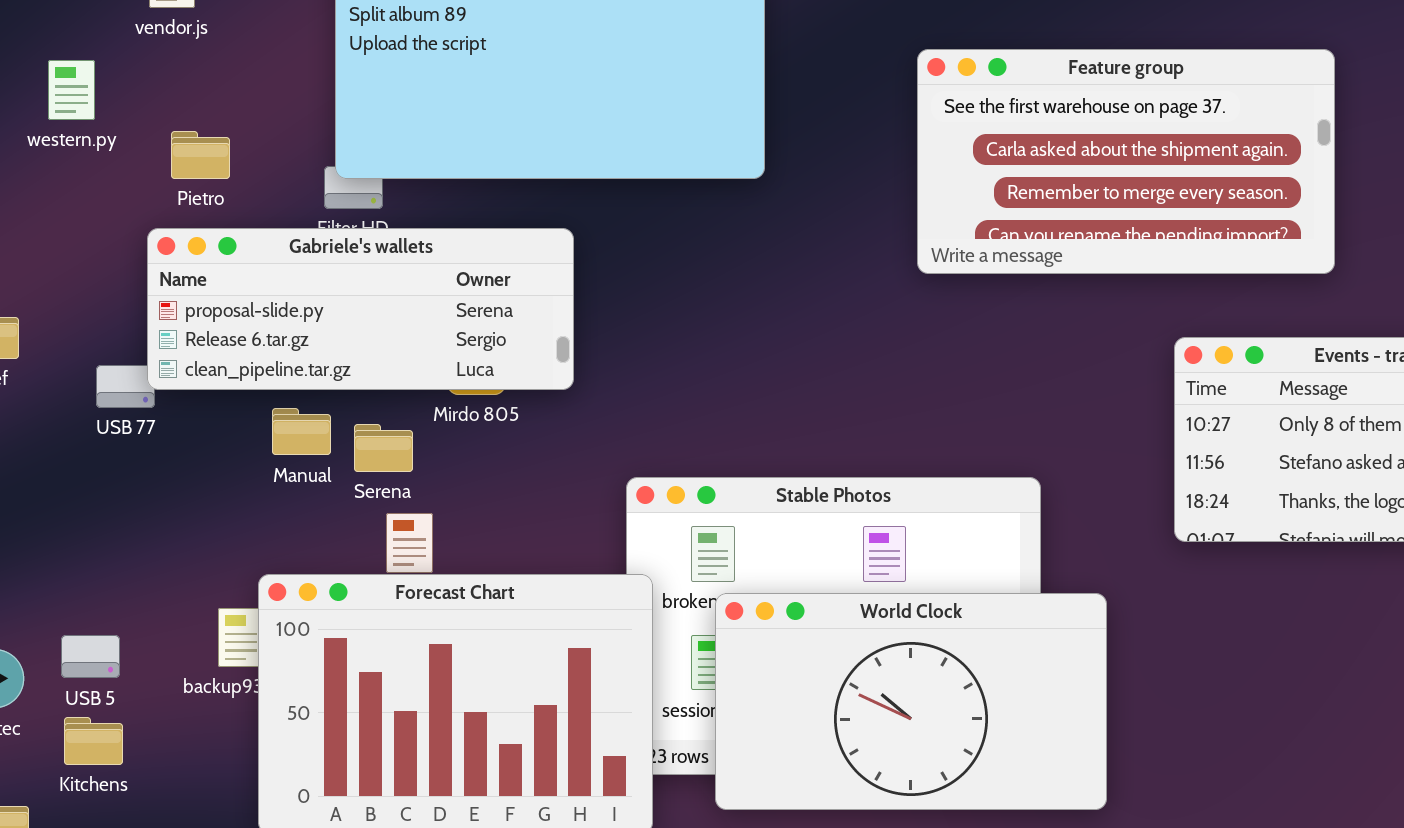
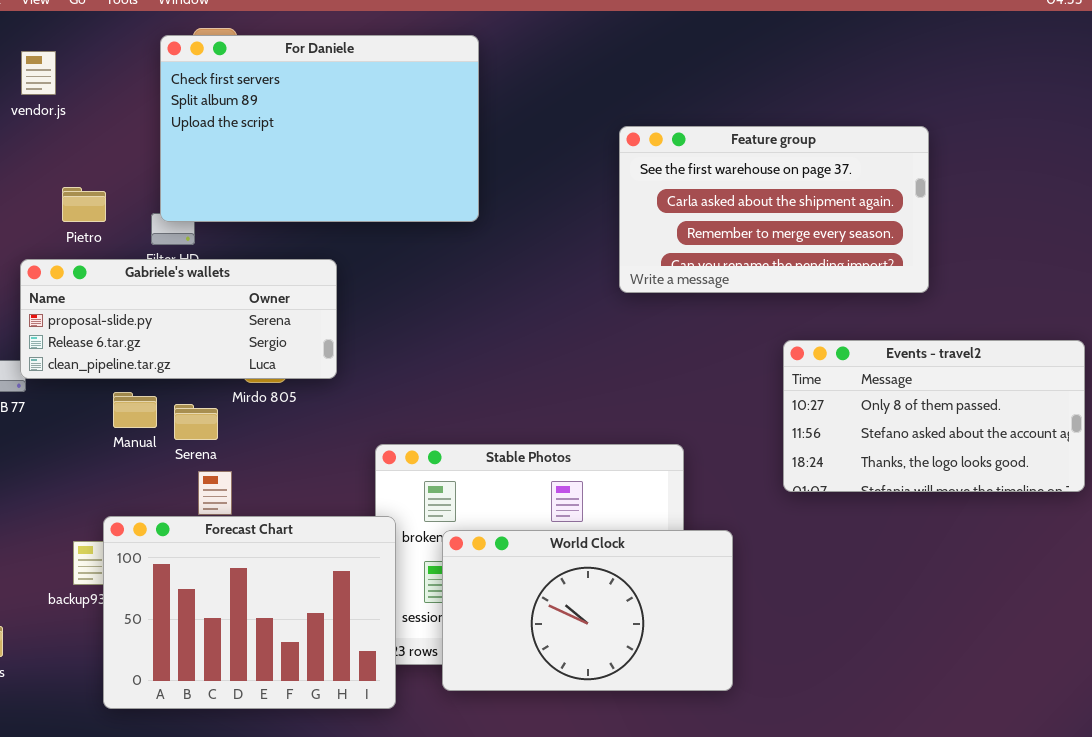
Feature group: [917,49,1335,274] -> [619,126,929,293], moved
Pietro: [171,131,230,179] -> [62,187,106,222], moved

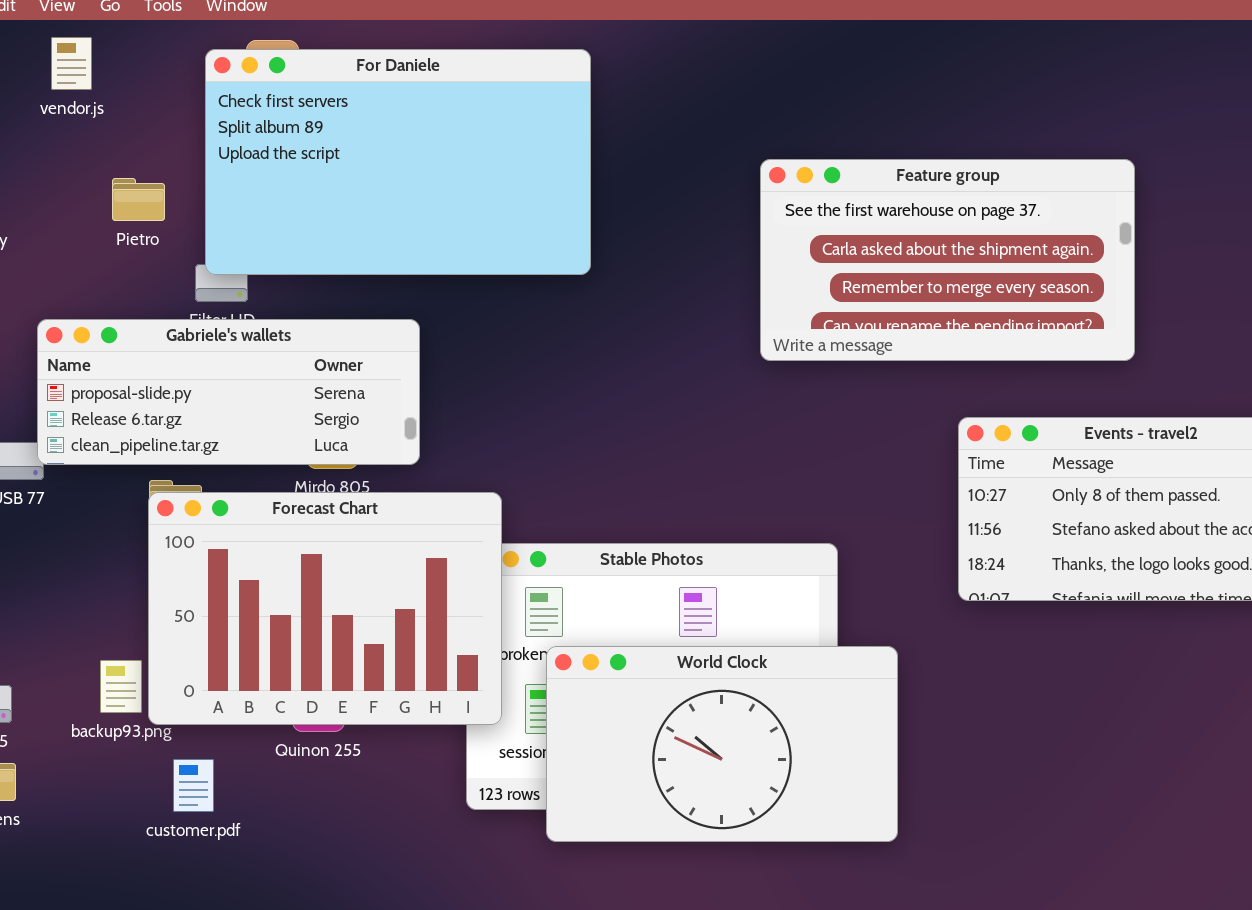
vendor.js: [21,51,56,95] -> [51,37,92,90], moved
Pietro: [62,187,106,222] -> [112,178,165,221], moved
Forecast Chart: [103,516,396,709] -> [148,492,502,725], moved

